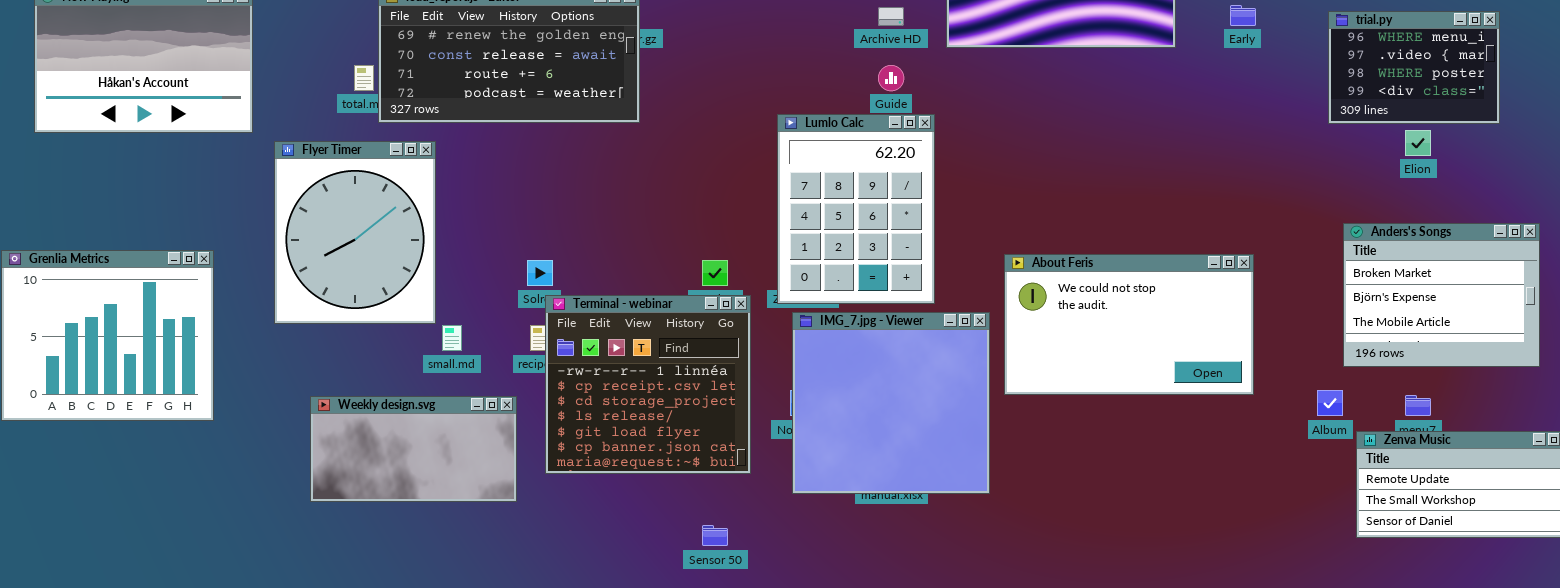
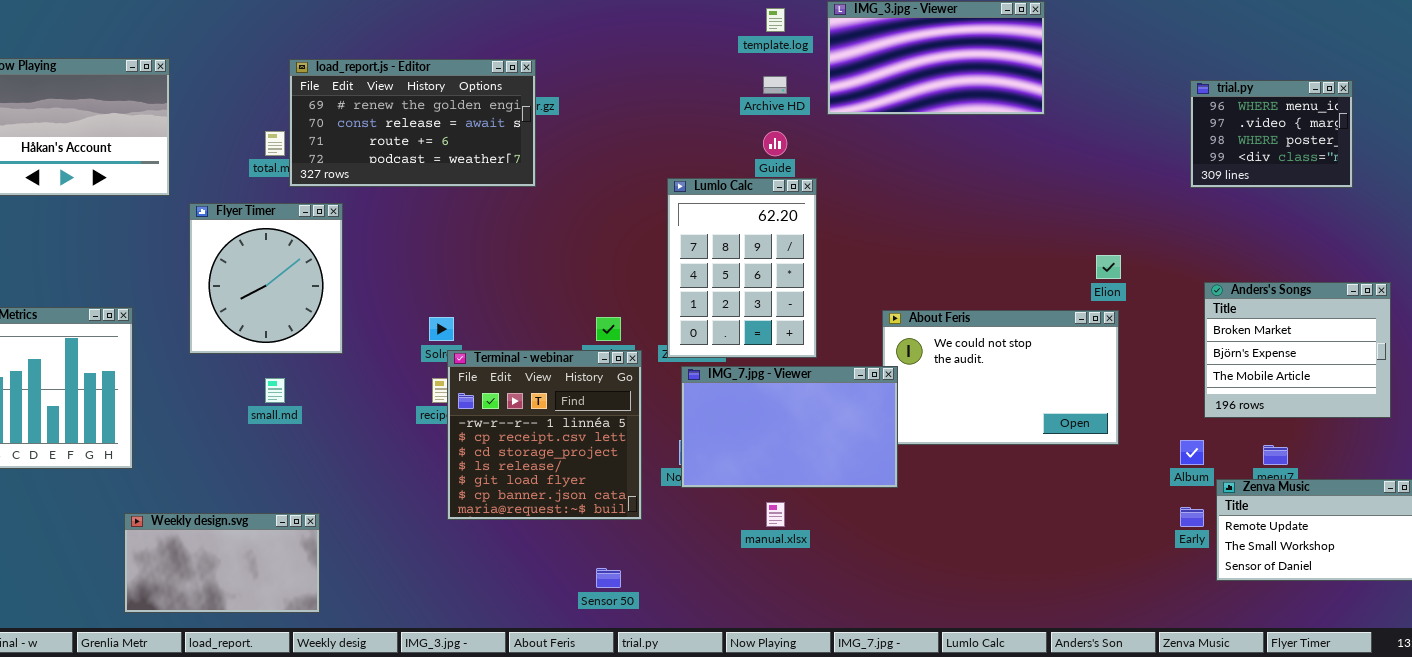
Early: [1230,5,1256,26] -> [1180,507,1204,527], moved
Elion: [1405,130,1431,156] -> [1096,255,1121,279], moved
Flyer Timer: [274,141,436,324] -> [189,203,343,354], resized
IMG_7.jpg - Viewer: [792,312,990,494] -> [681,366,898,488], resized
small.md: [442,325,462,351] -> [265,378,285,403], moved
Weekly design.svg: [310,396,517,502] -> [124,513,320,613], moved

